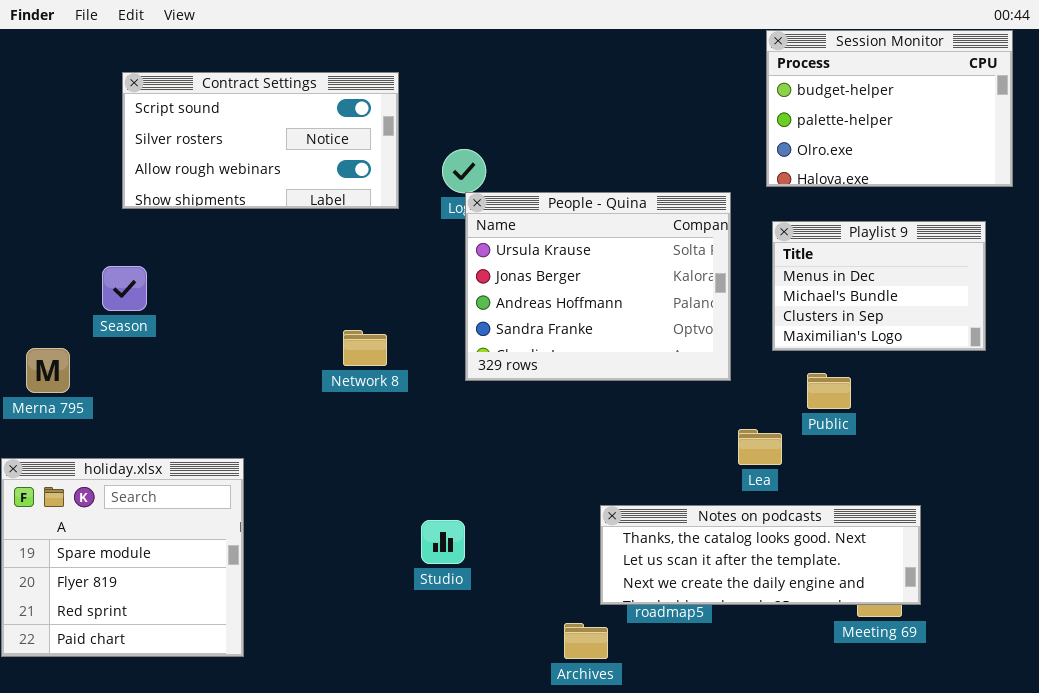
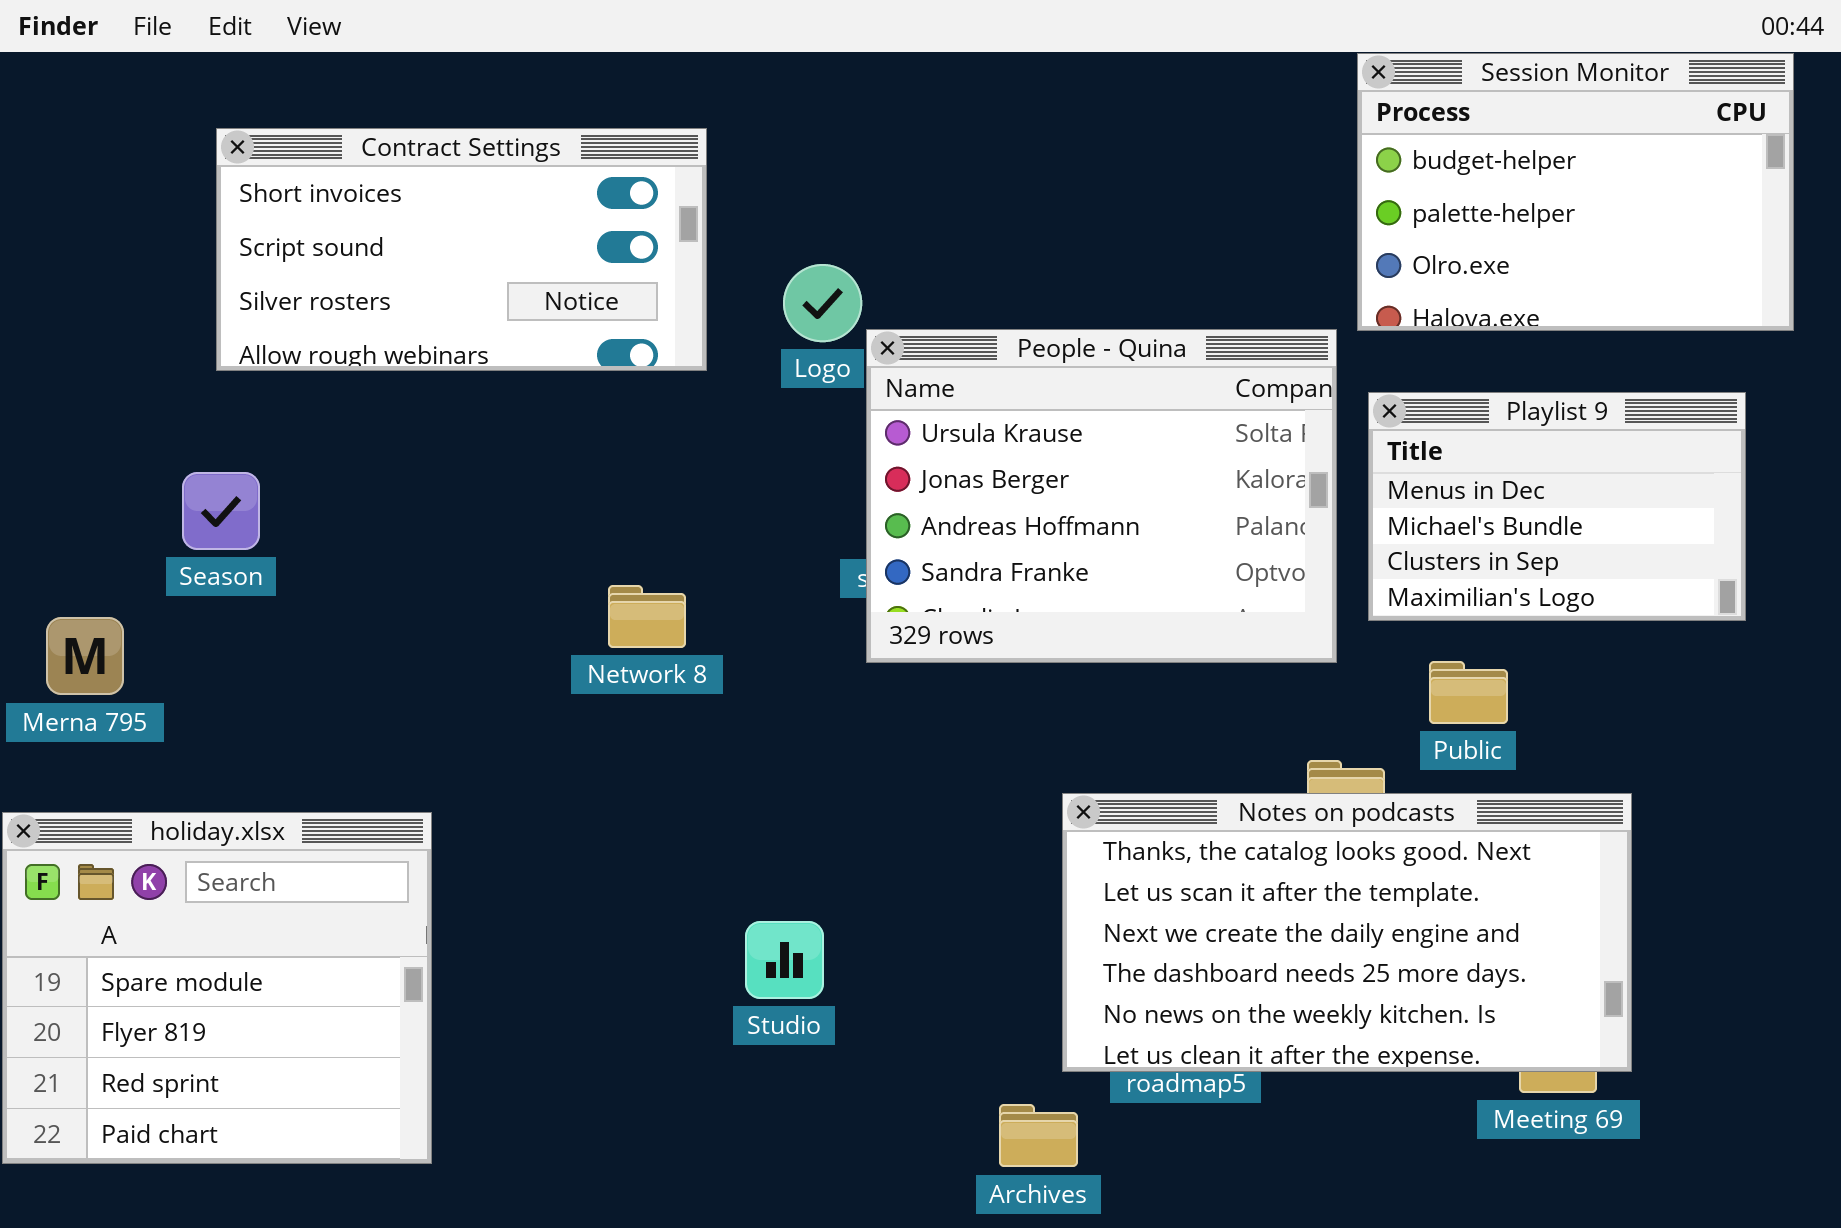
Contract Settings: [122,72,399,209] -> [216,128,707,371], scrolled up 1 row
People - Quina: [465,192,731,381] -> [866,329,1337,663], moved
Notes on podcasts: [600,505,921,605] -> [1062,793,1632,1072], resized

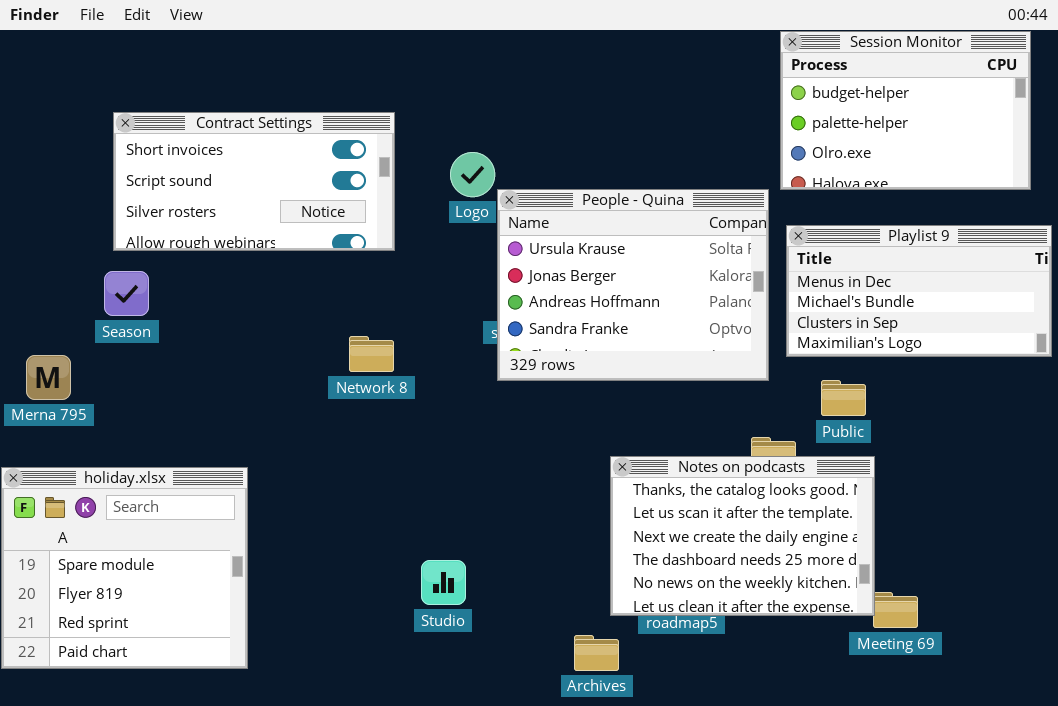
Contract Settings: [216,128,707,371] -> [113,112,395,251], moved
Playlist 9: [1368,392,1746,621] -> [786,225,1052,357], resized
Notes on podcasts: [1062,793,1632,1072] -> [610,456,875,616], resized
Studio: [745,921,824,999] -> [421,560,466,605], moved

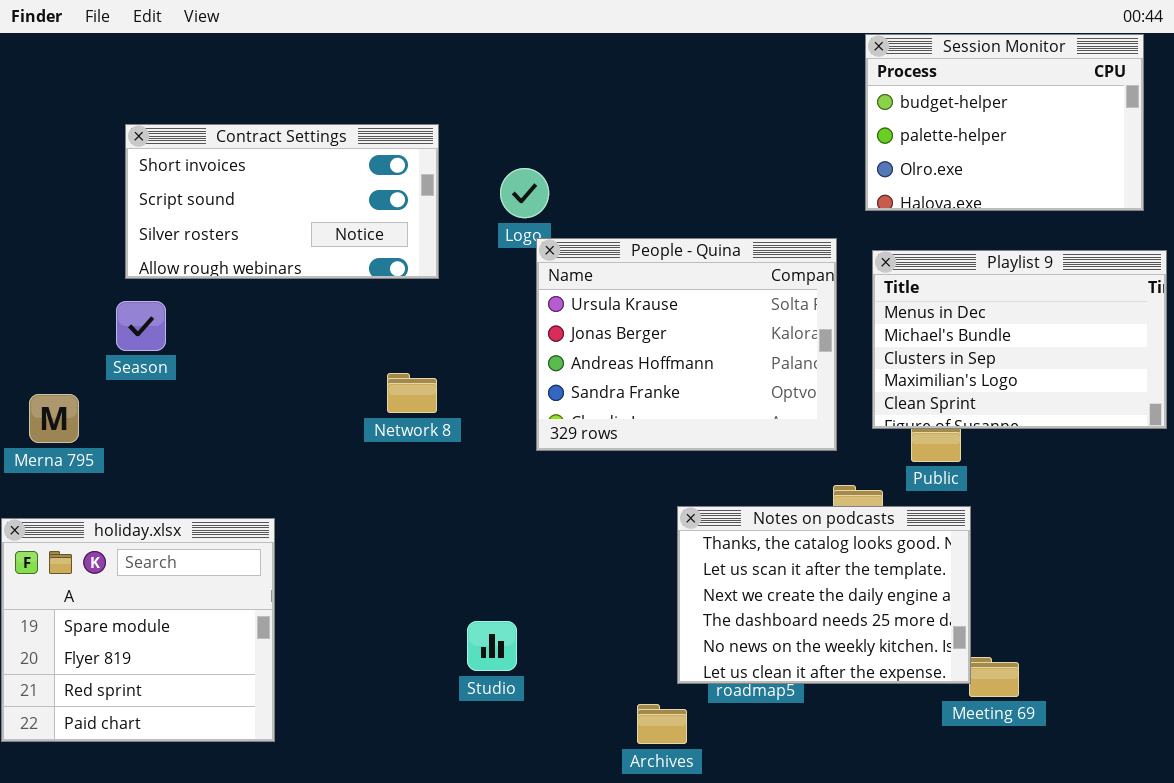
People - Quina: [497,189,769,381] -> [536,238,837,451], moved
Playlist 9: [786,225,1052,357] -> [872,250,1167,429], resized

